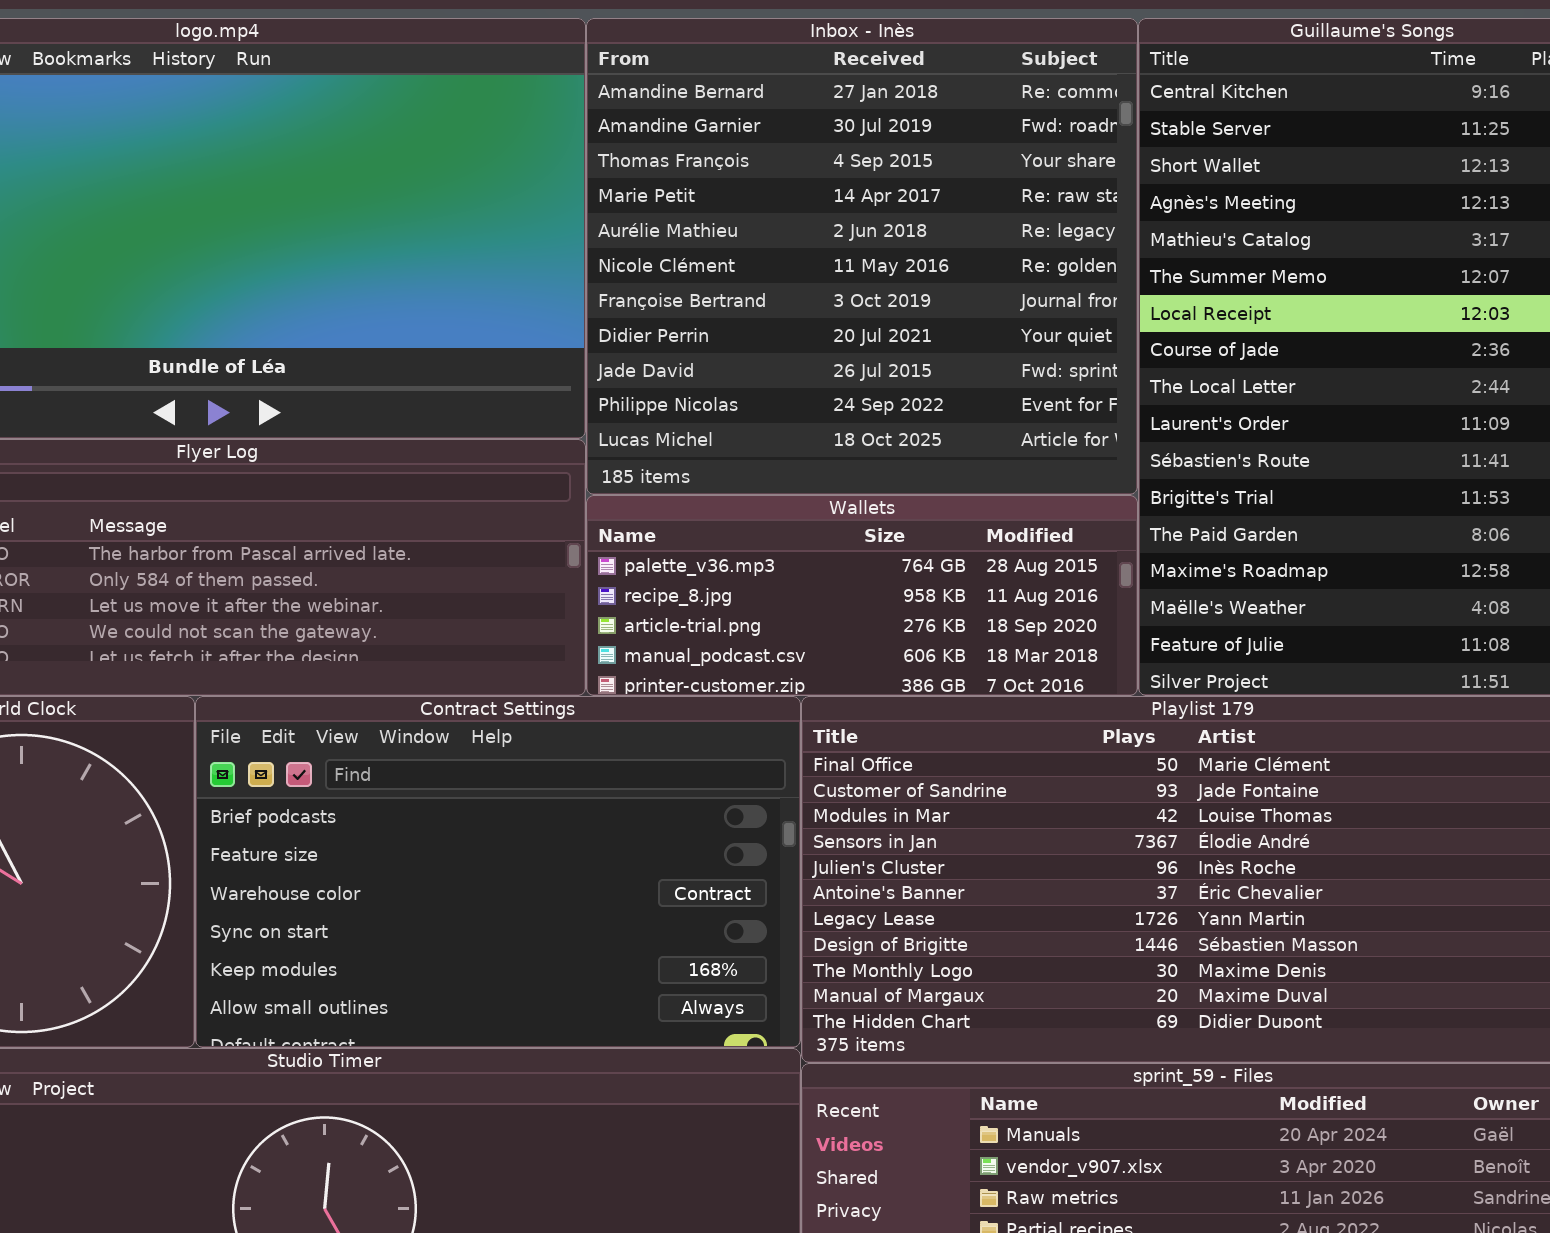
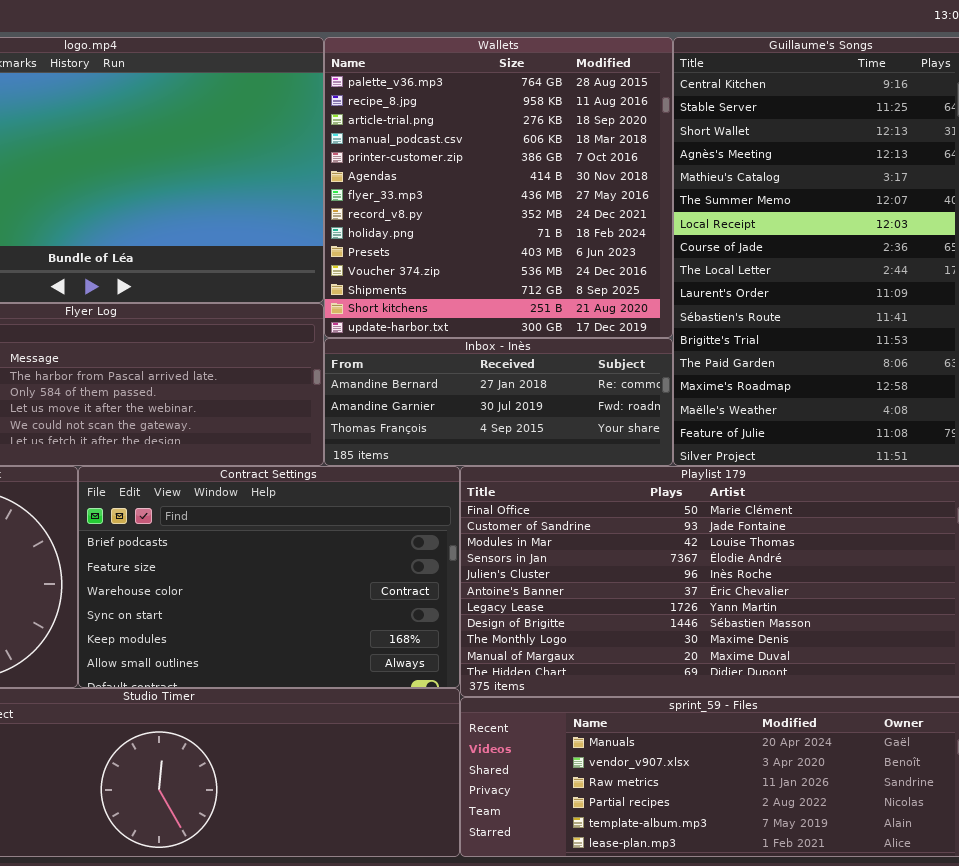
Inbox - Inès: [586,18,1138,495] -> [324,338,673,466], moved, resized
Wallets: [586,495,1138,696] -> [324,37,673,338], moved, resized

